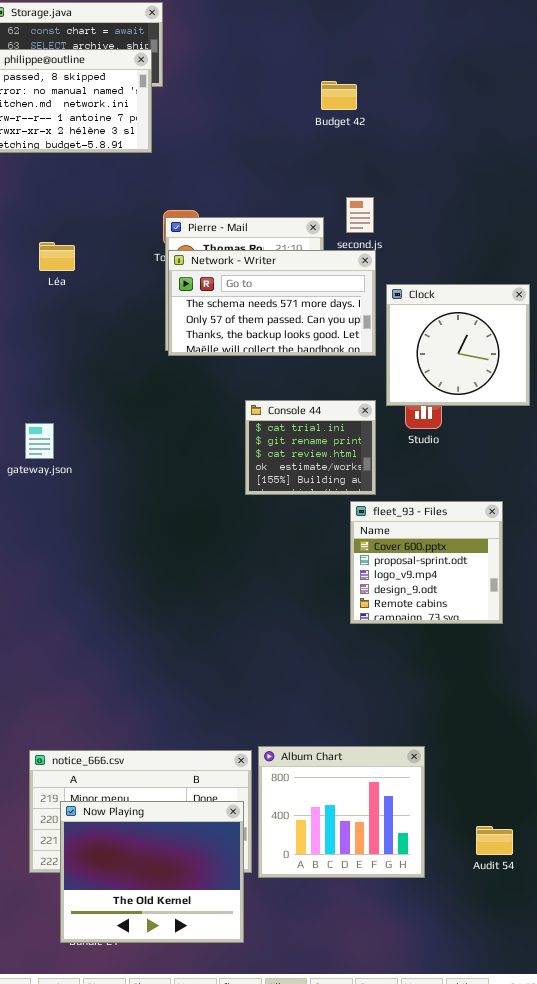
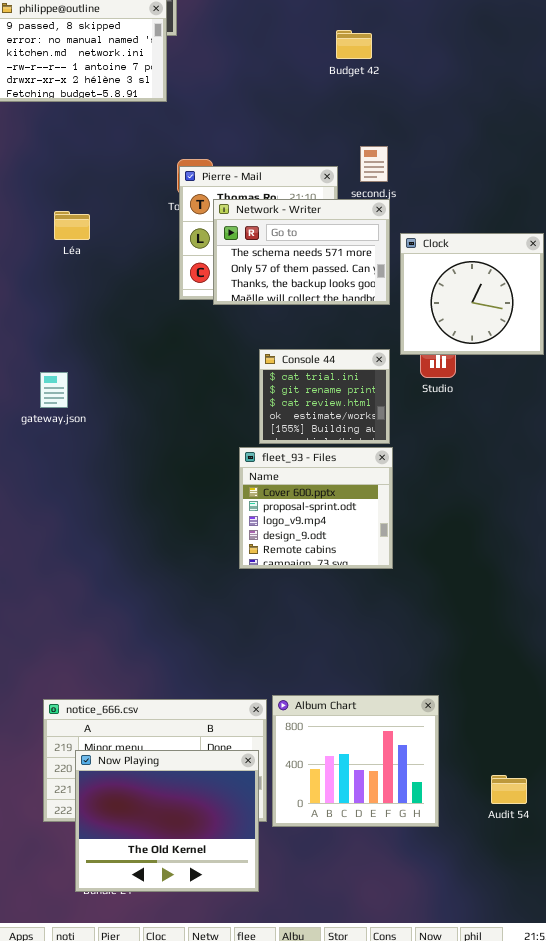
Léa: [39,242,75,271] -> [54,211,90,240], moved
Network - Writer: [168,250,376,356] -> [213,199,390,305], resized
fleet_93 - Files: [350,501,503,624] -> [239,447,393,569], moved

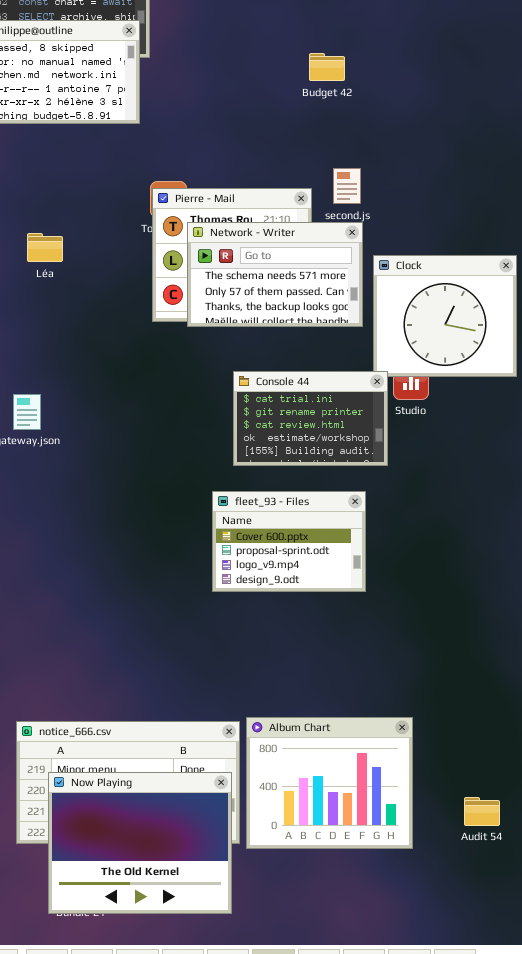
Console 44: [259,349,390,444] -> [233,371,388,466], resized
fleet_93 - Files: [239,447,393,569] -> [212,491,366,592], resized

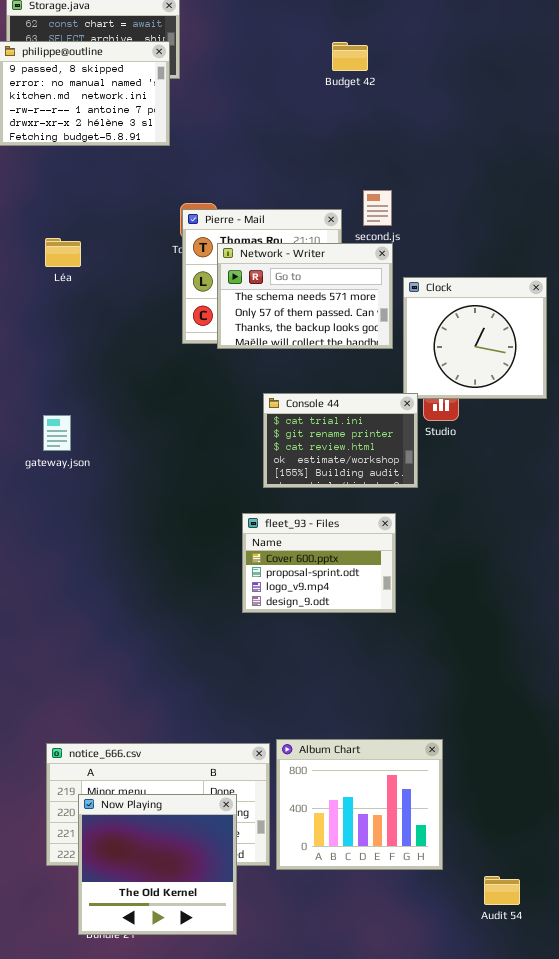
Budget 42: [309,53,345,81] -> [332,42,368,71], moved
Léa: [27,233,63,262] -> [45,238,81,267], moved
Now Playing: [48,772,232,914] -> [78,794,237,935], resized
Audit 54: [464,797,500,826] -> [484,876,520,905], moved

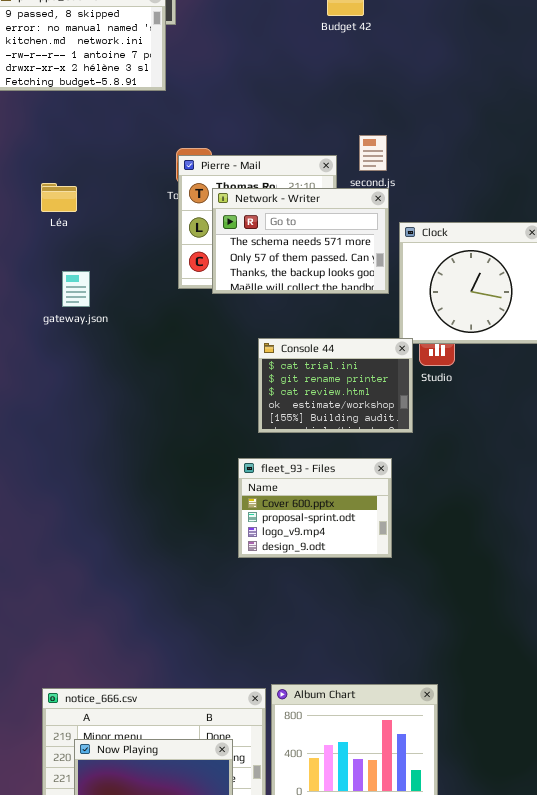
gateway.json: [43,415,71,451] -> [62,271,90,307], moved

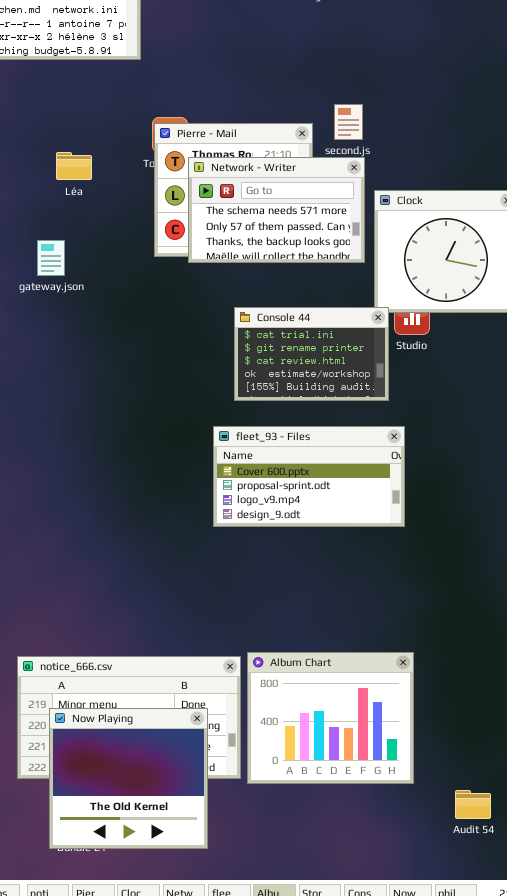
Léa: [41,183,77,212] -> [56,152,92,180], moved
fleet_93 - Files: [238,458,392,558] -> [213,426,405,527], resized

